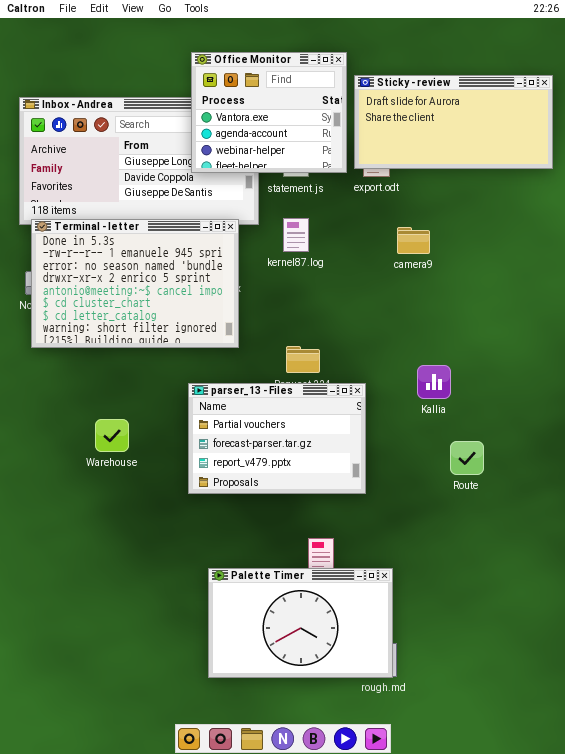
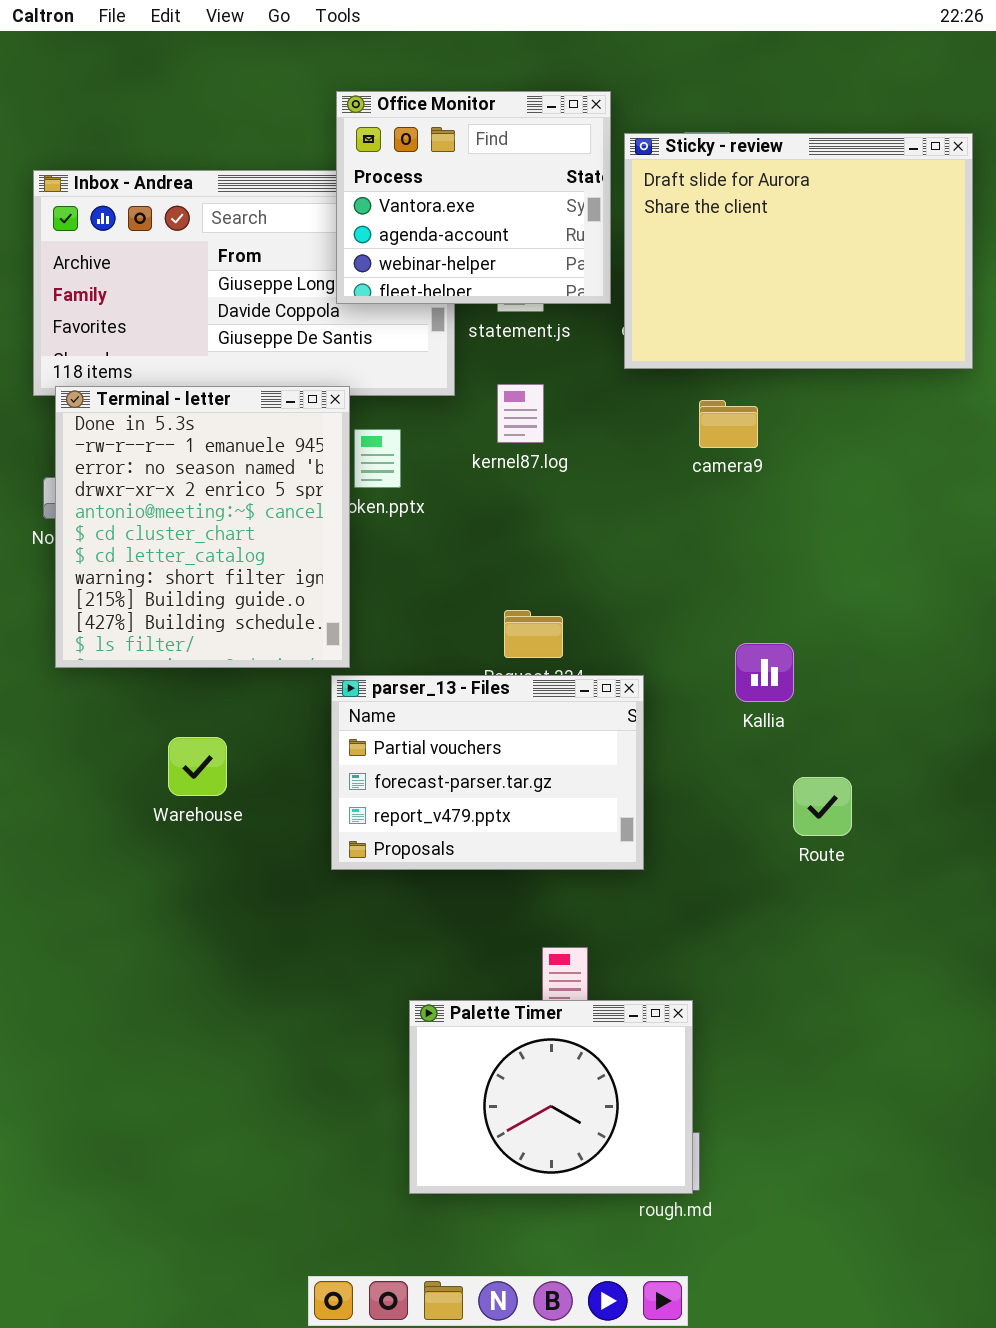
Sticky - review: [354,75,553,169] -> [624,133,973,369], resized
Terminal - letter: [31,219,239,348] -> [55,386,350,668], resized
Palette Timer: [208,568,393,678] -> [409,1000,693,1194], resized

